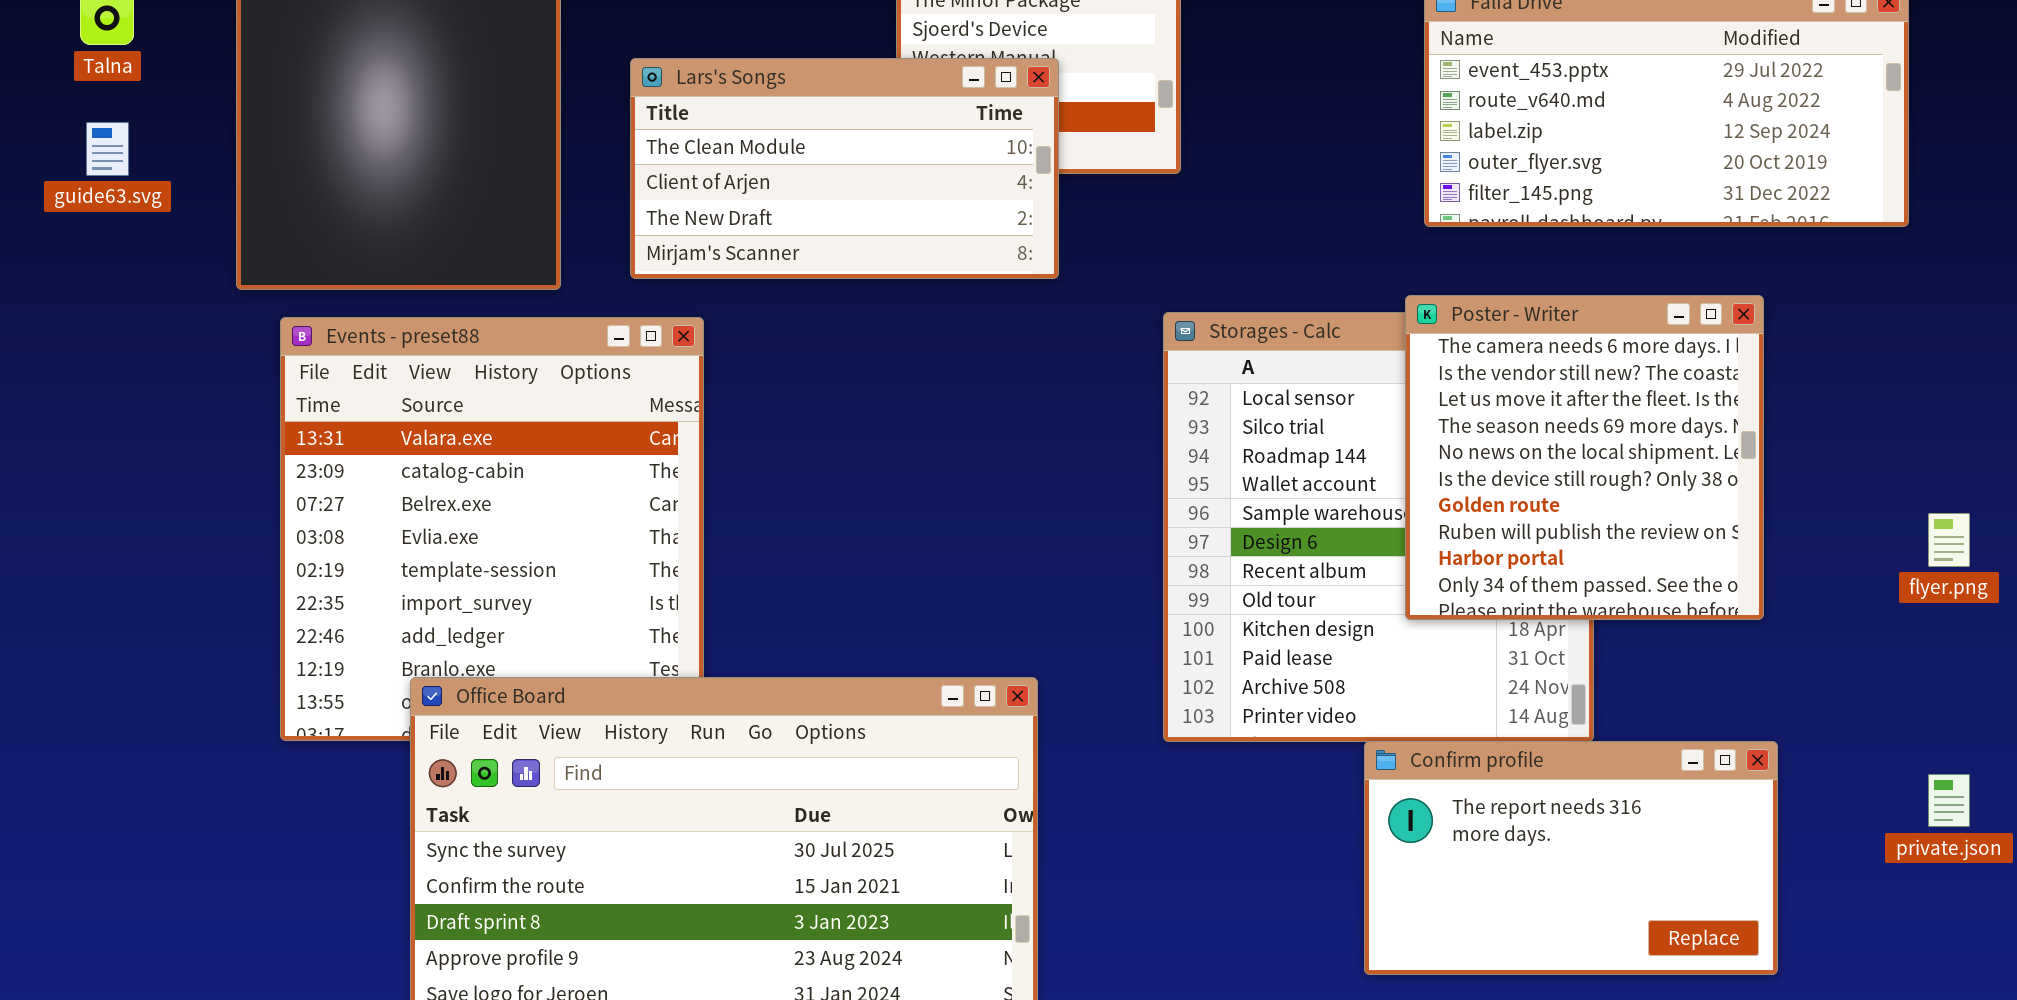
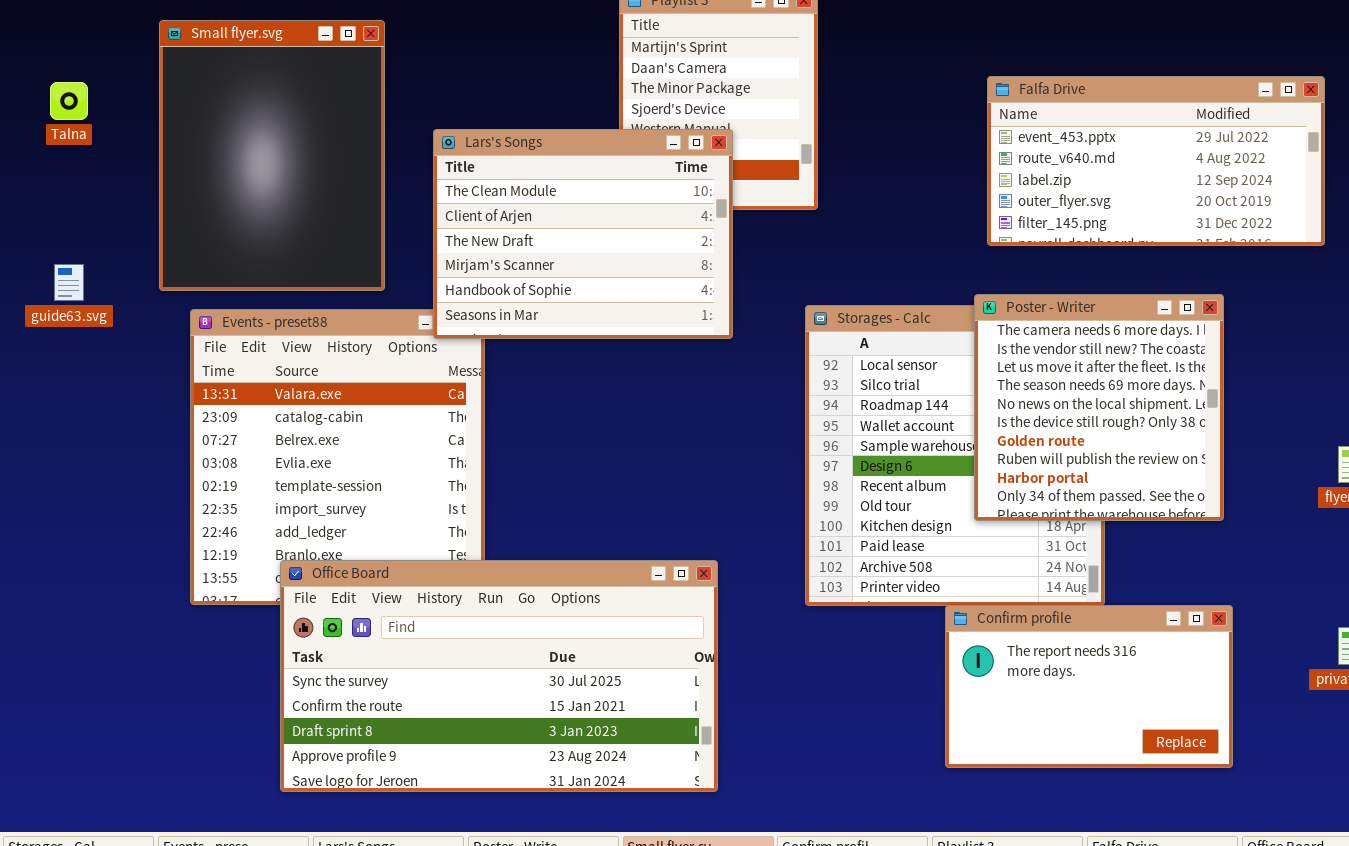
Lars's Songs: [630,58,1059,279] -> [433,129,733,339], resized
guide63.svg: [86,122,129,176] -> [54,264,84,301], moved

